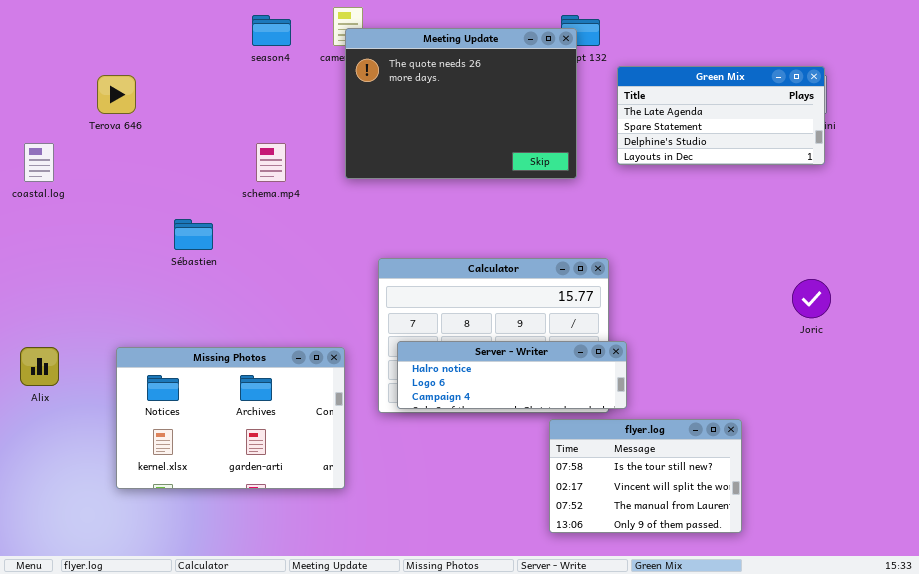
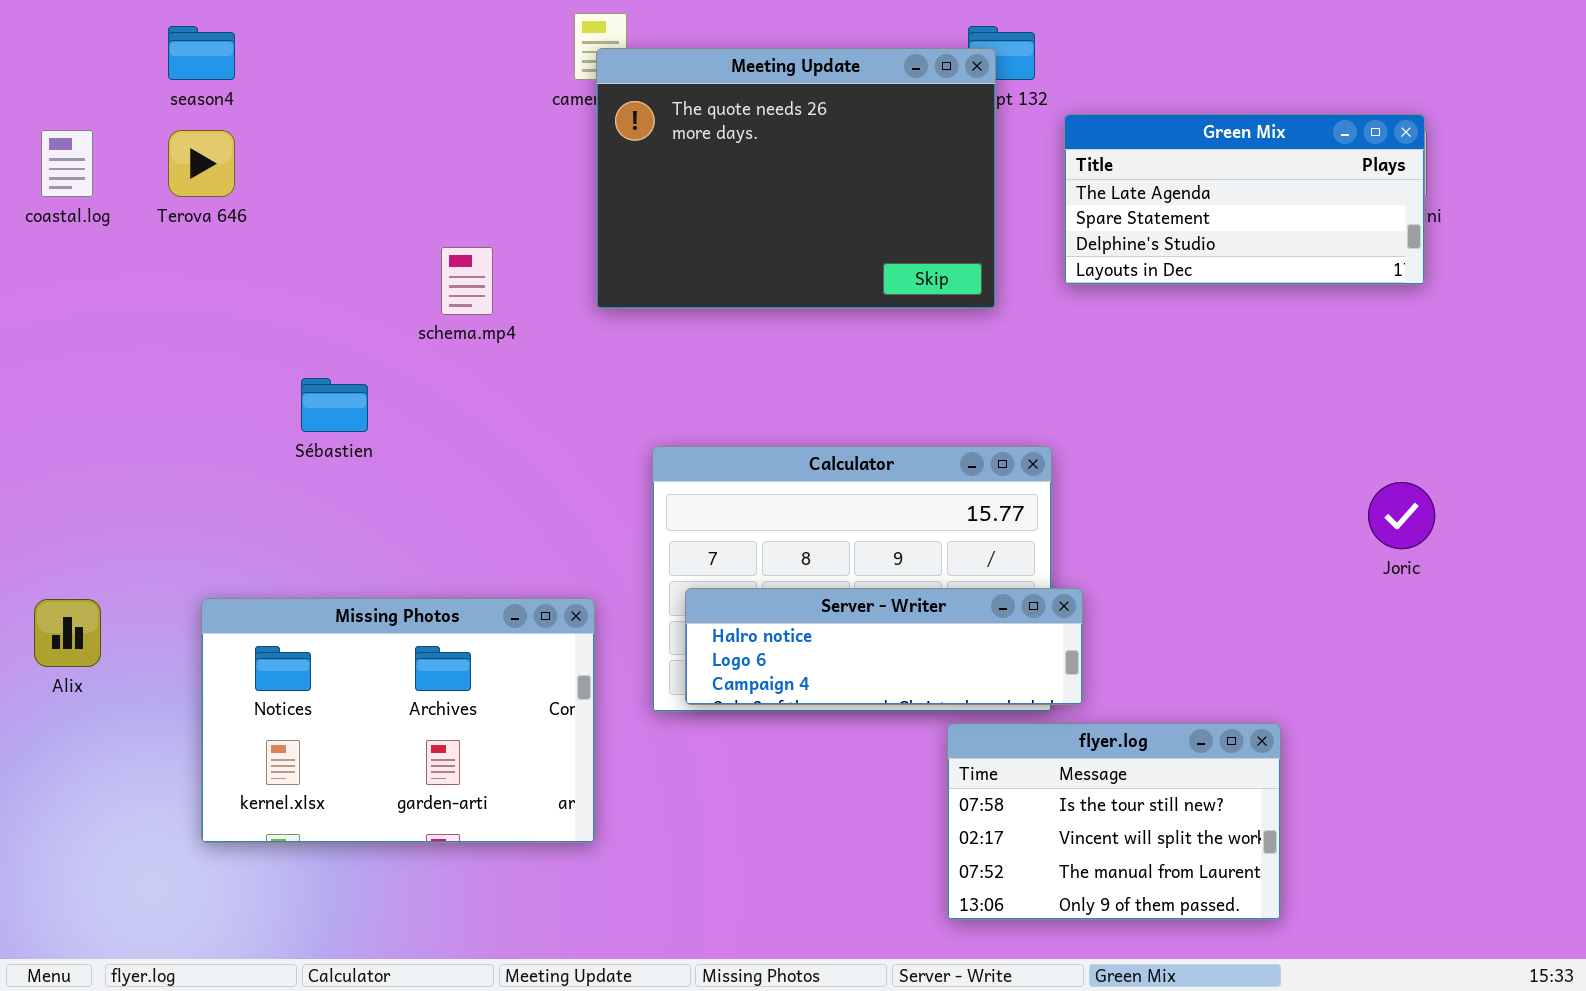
season4: [252,15,291,46] -> [168,26,235,80], moved
coastal.log: [24,143,54,182] -> [41,130,93,197], moved

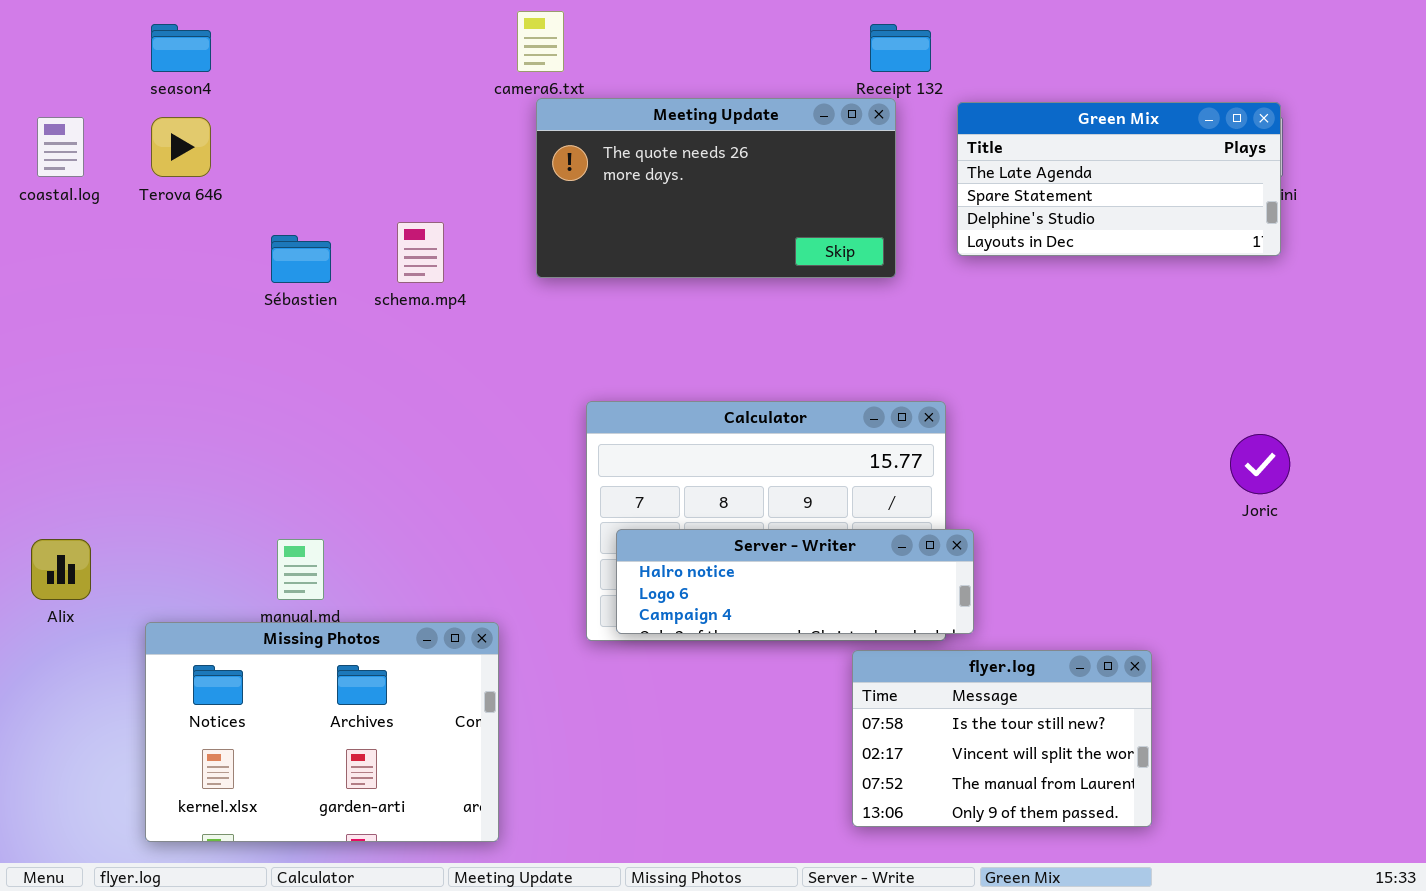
Meeting Update: [596,48,996,309] -> [536,98,896,278], resized
Sébastien: [301,378,368,432] -> [271,235,331,283], moved
Missing Photos: [201,598,595,843] -> [145,622,499,842], moved

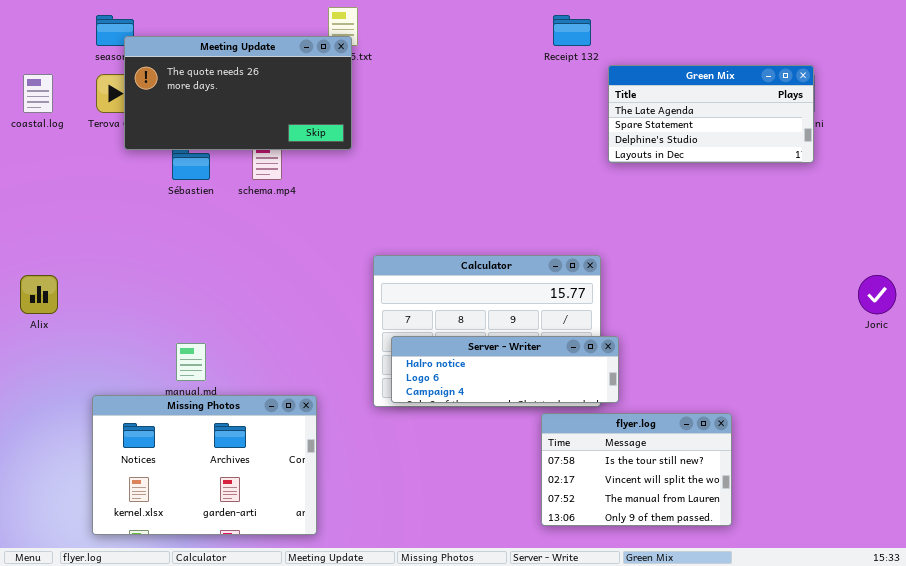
Meeting Update: [536,98,896,278] -> [124,36,352,150], moved
Joric: [1230,434,1290,494] -> [858,275,896,314], moved
Alix: [31,539,91,600] -> [20,275,58,314], moved

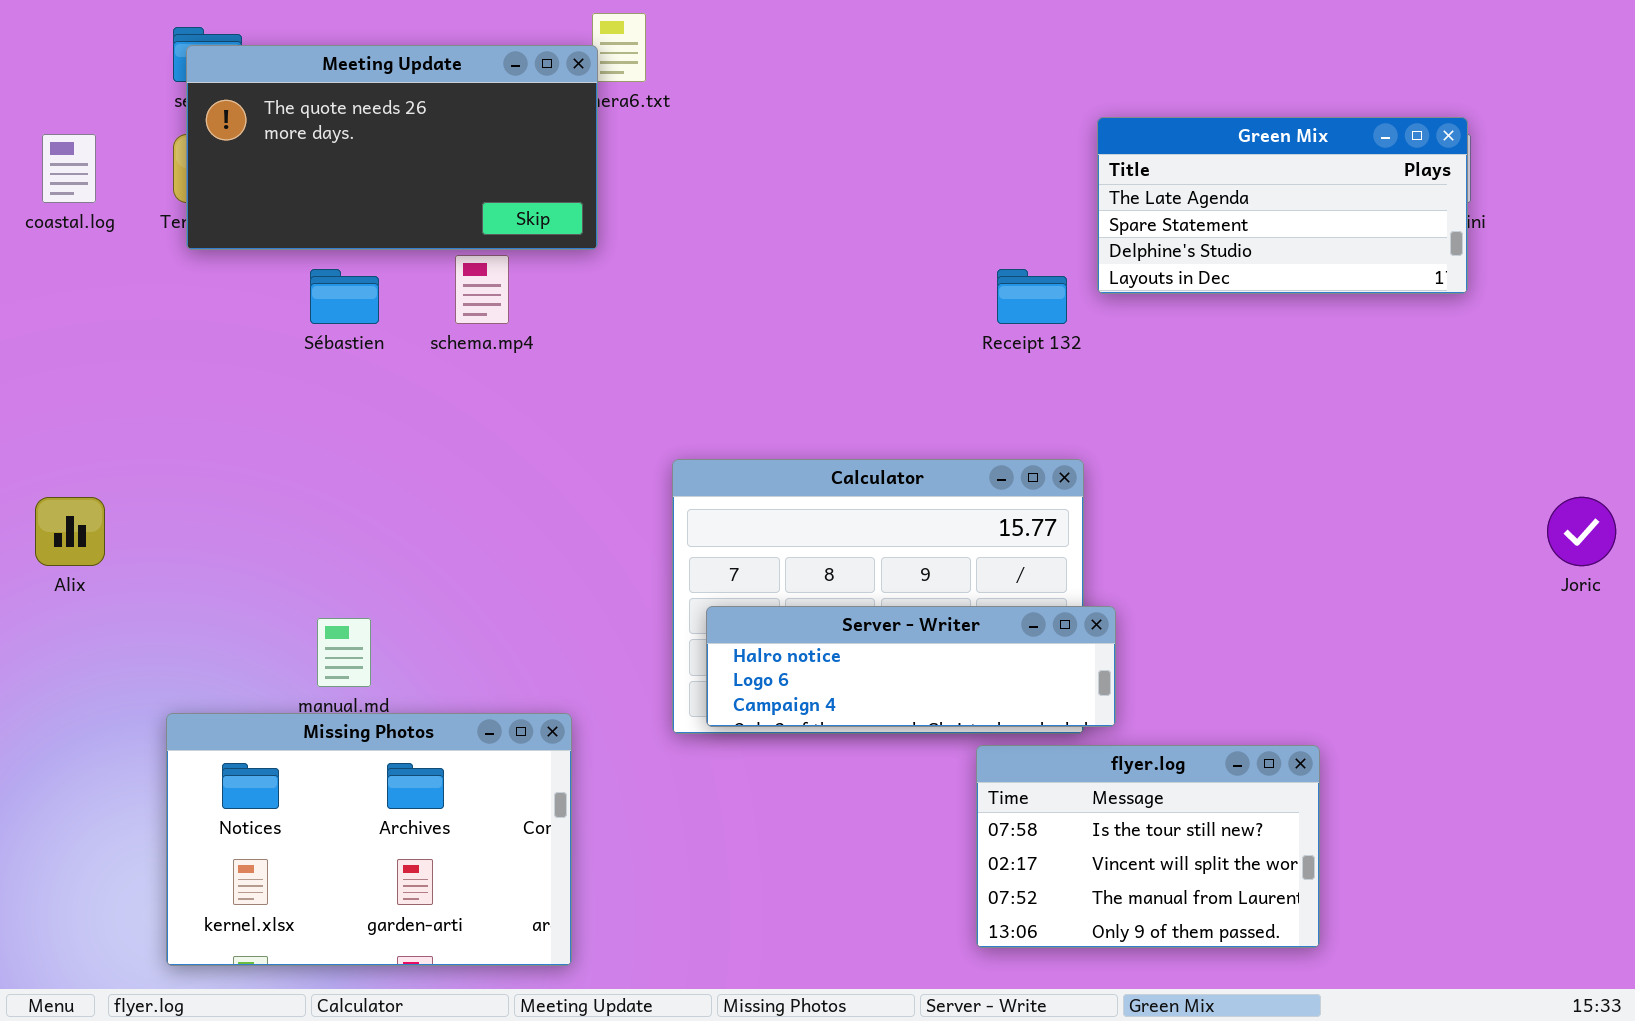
Receipt 132: [553,15,591,46] -> [997,269,1067,324], moved
Meeting Update: [124,36,352,150] -> [186,45,598,250], moved

